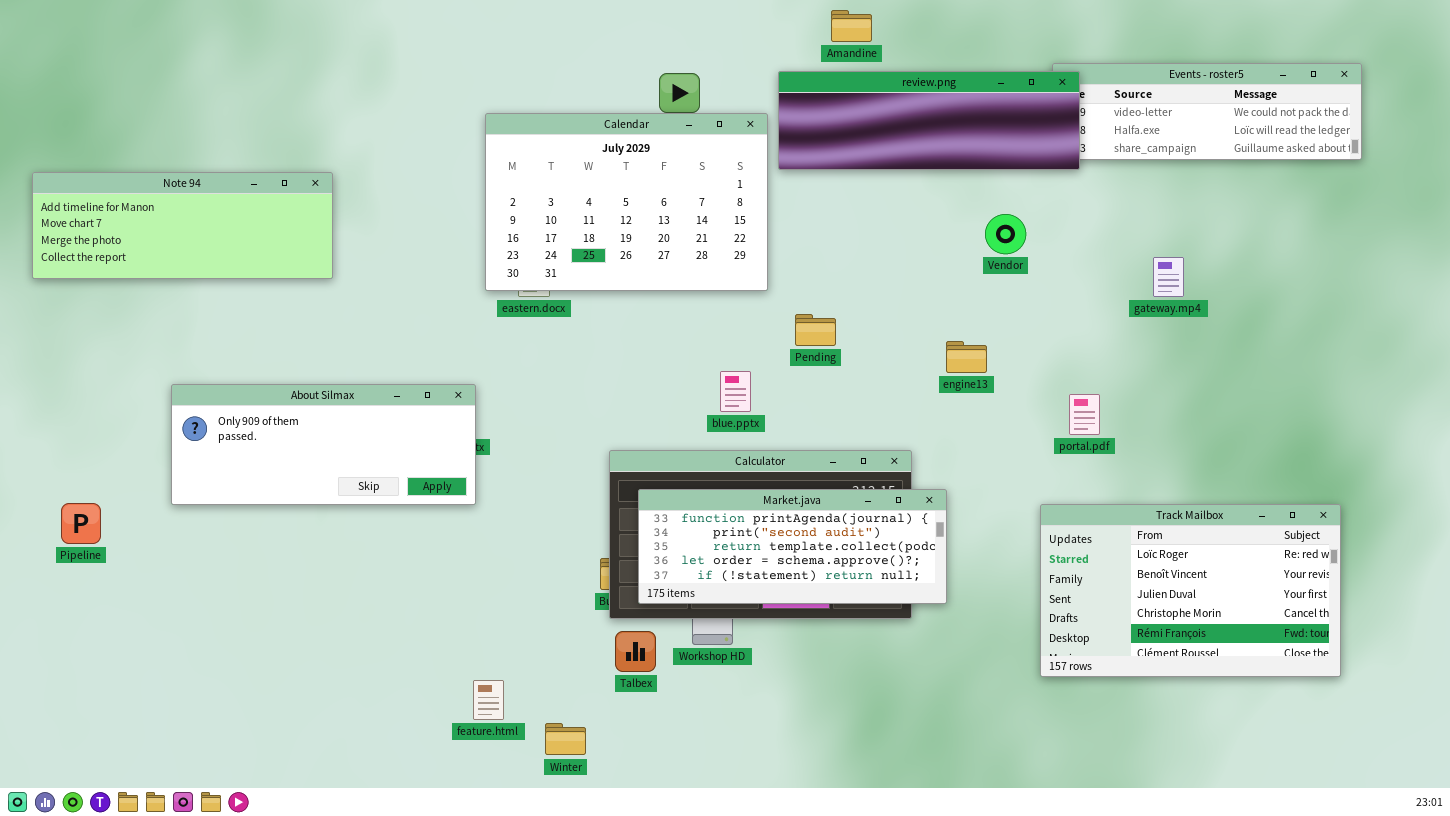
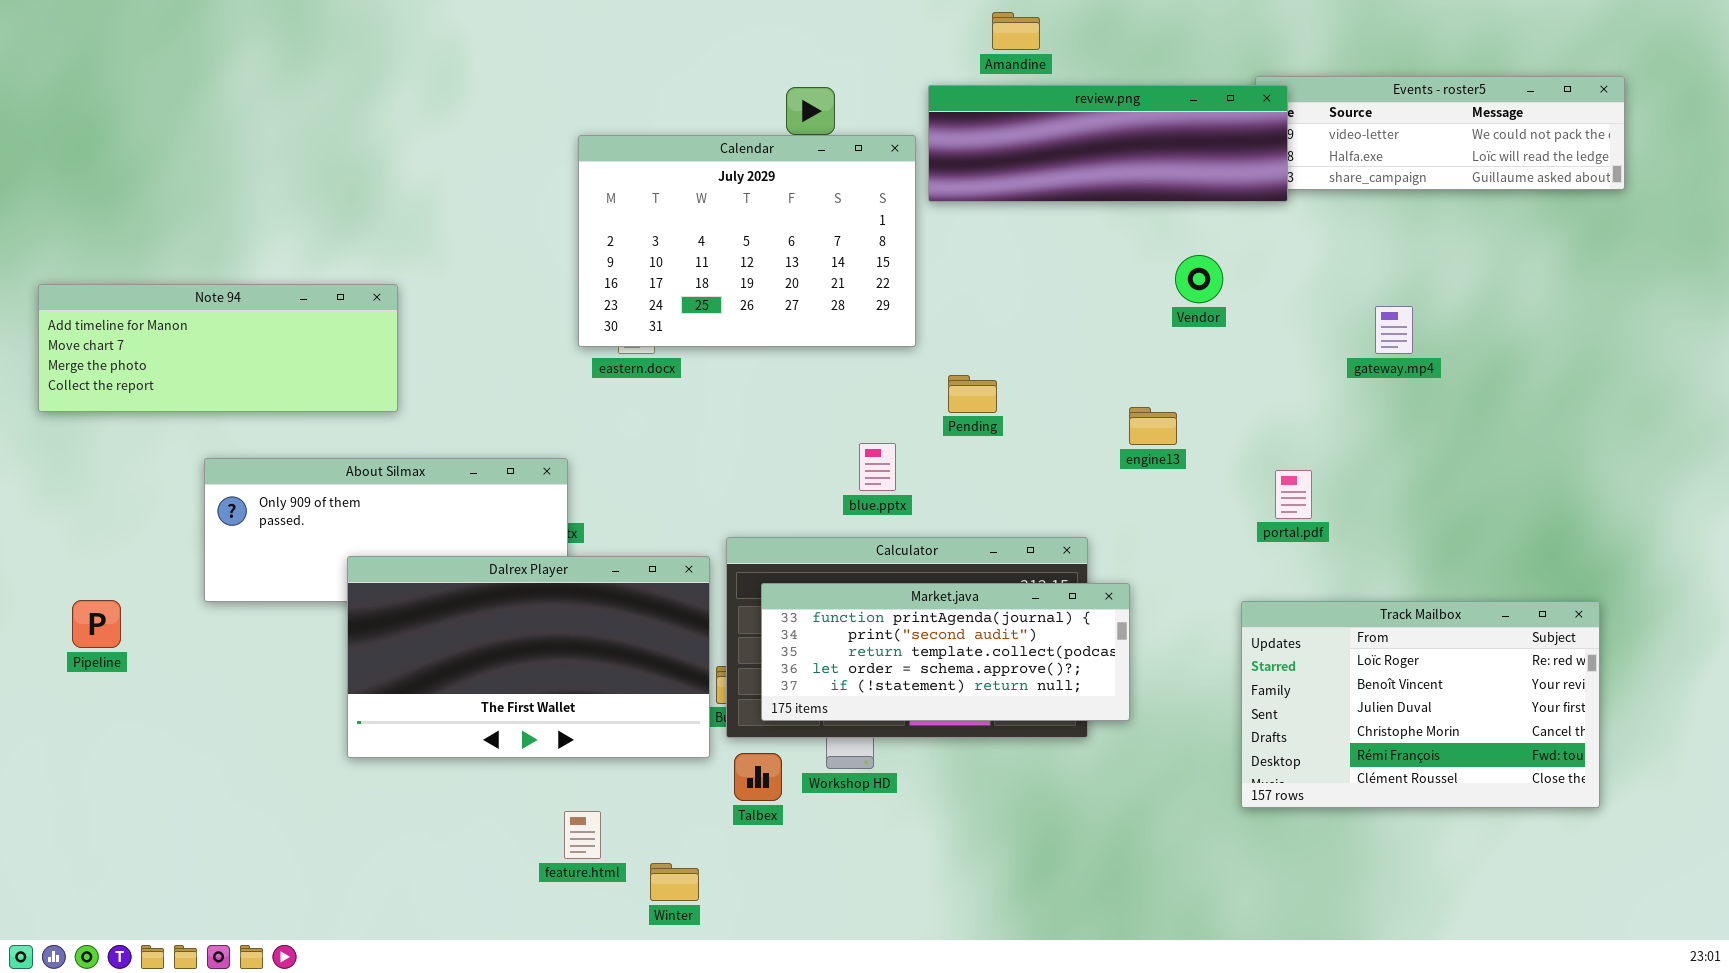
Note 94: [32,172,333,279] -> [38,284,398,412], moved
Dalrex Player: none -> [347,556,710,758], opened

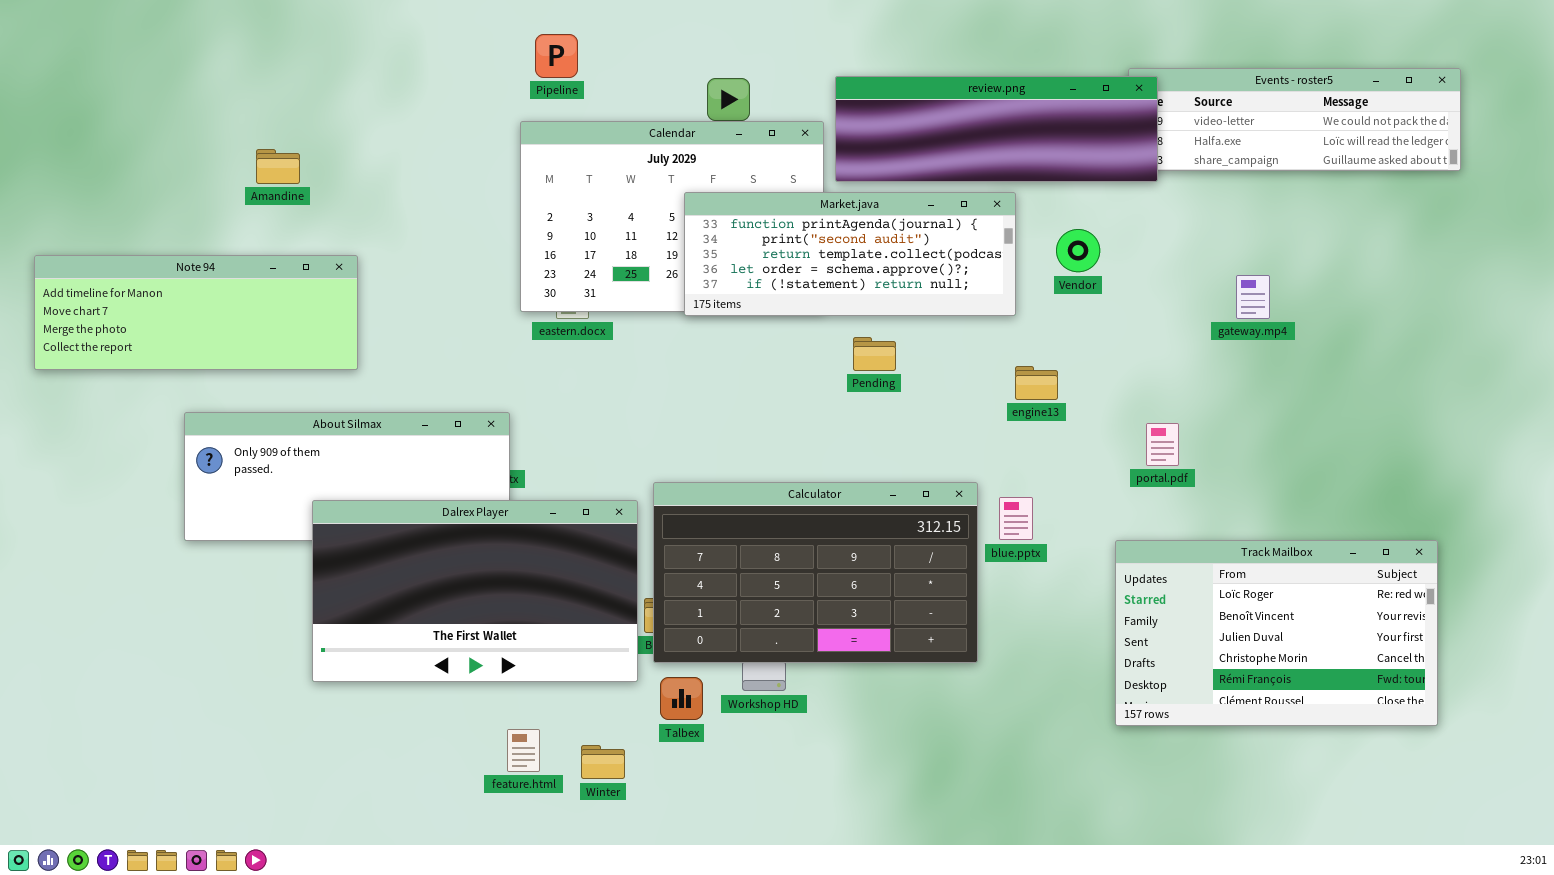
Amandine: [992,12,1040,50] -> [256,149,300,184], moved
blue.pptx: [859,443,896,491] -> [999,497,1033,540], moved
Market.java: [761,583,1130,721] -> [684,192,1016,316], moved
Pipeline: [72,600,121,648] -> [535,34,578,78], moved
Winter: [650,863,699,901] -> [581,745,625,779], moved

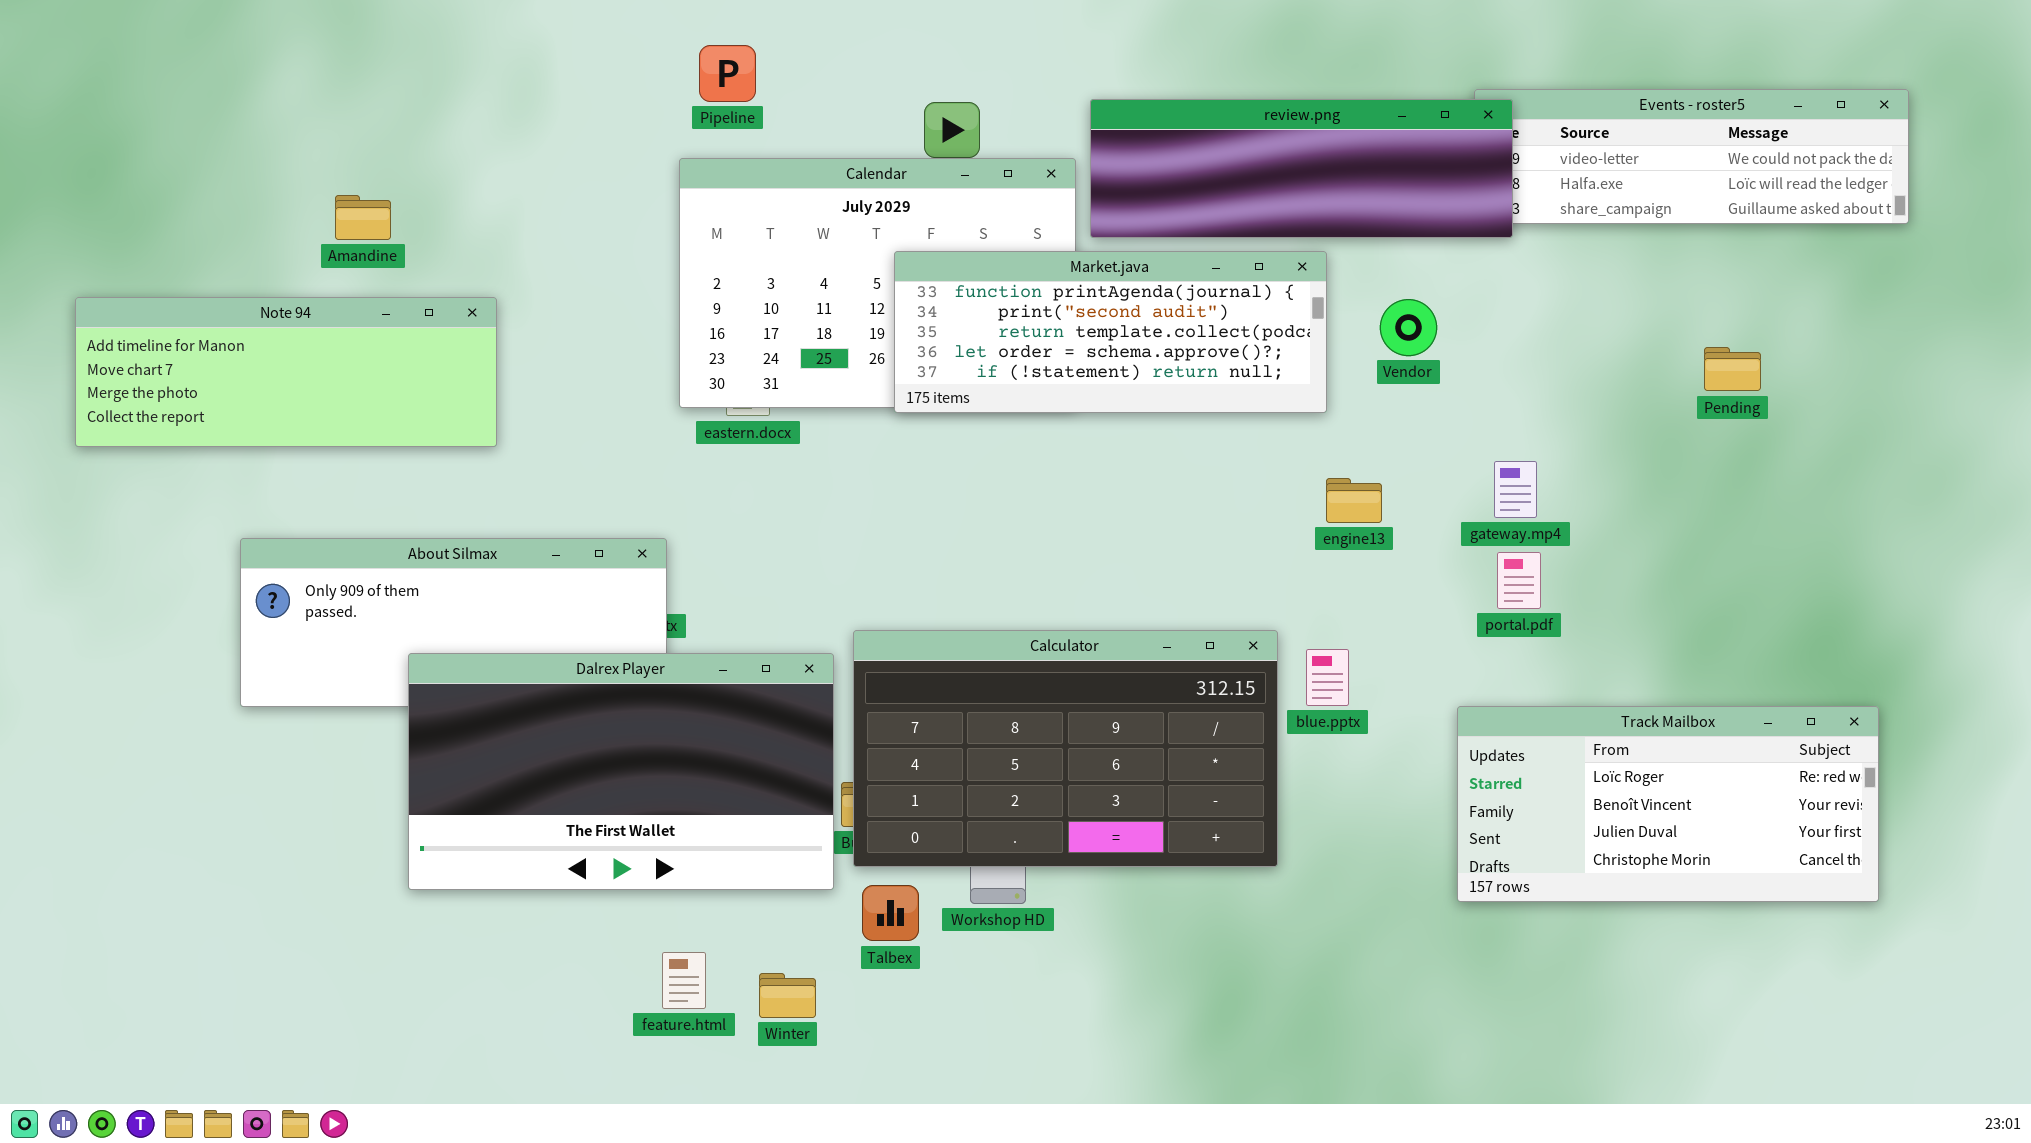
Note 94: [34,255,358,370] -> [75,297,497,447], moved
gateway.mp4: [1236,275,1270,319] -> [1494,461,1537,518], moved
Pending: [853,337,896,371] -> [1704,347,1761,391], moved
Track Mailbox: [1115,540,1438,726] -> [1457,706,1879,902], resized

